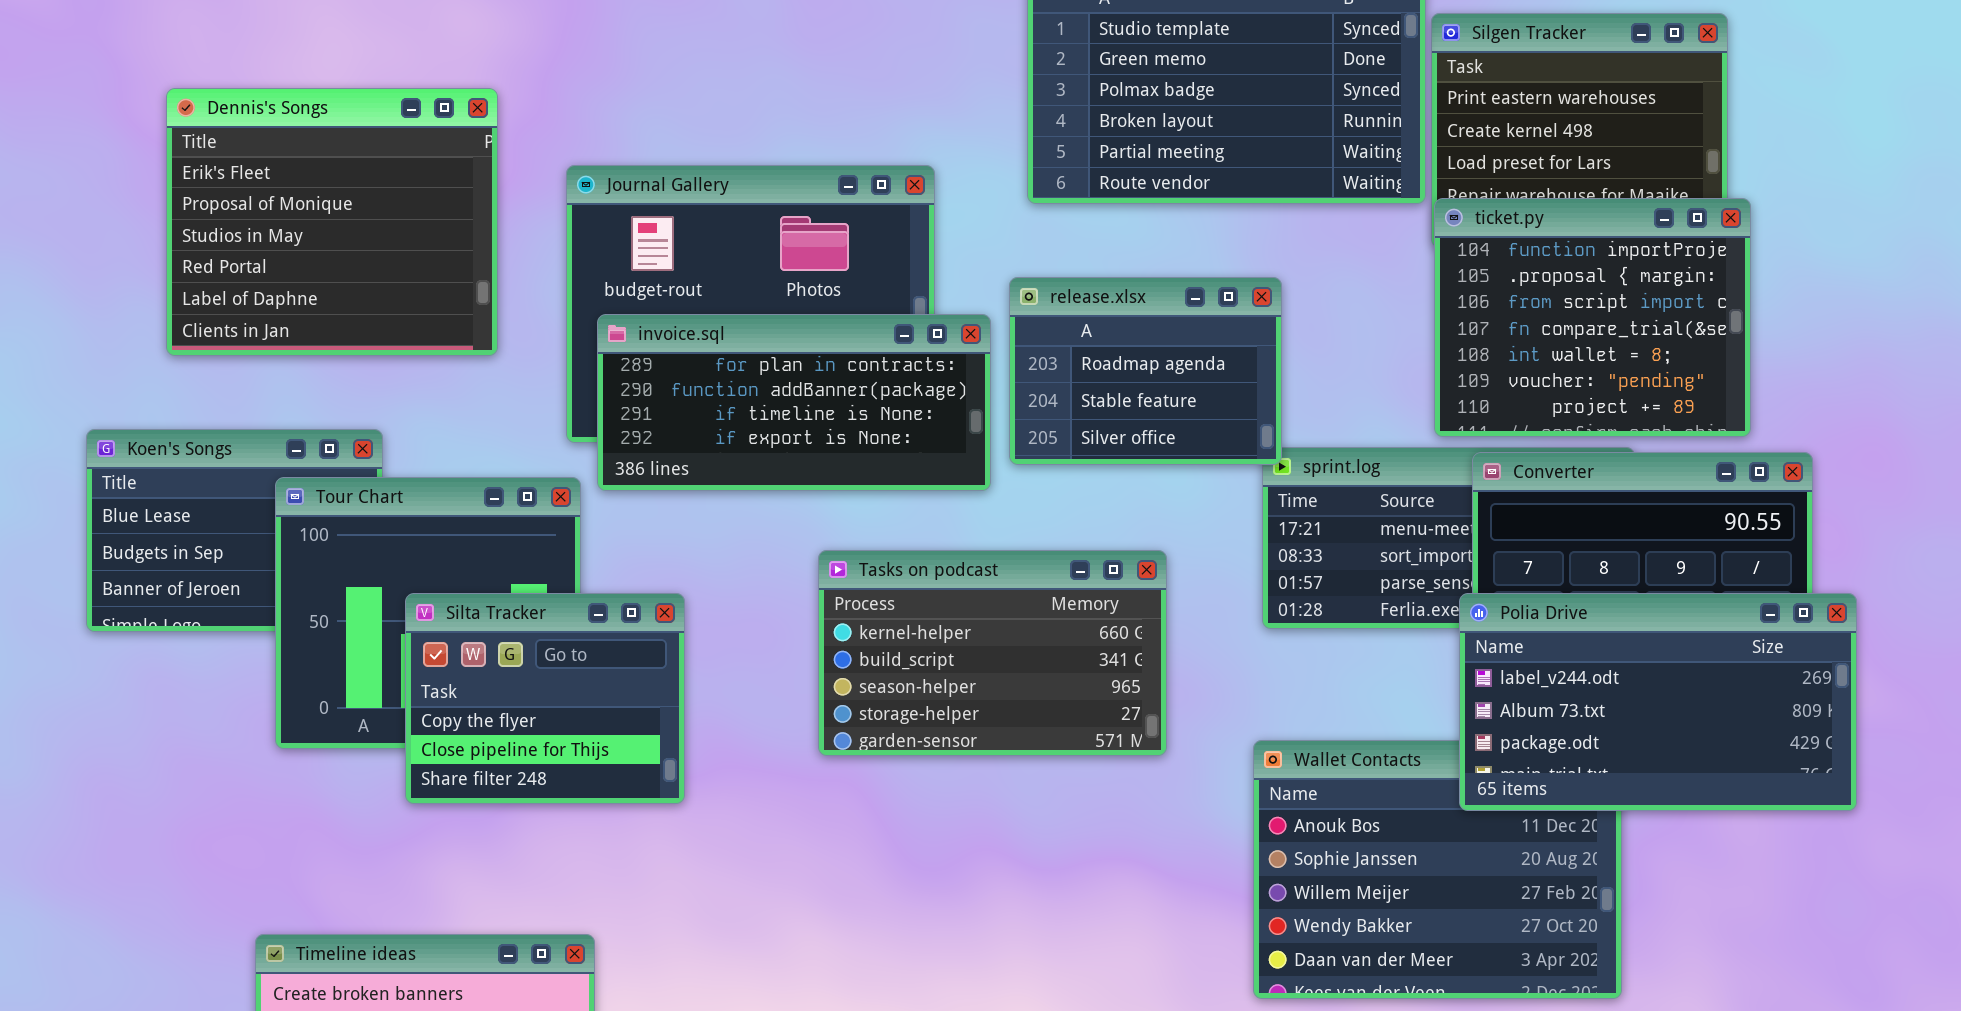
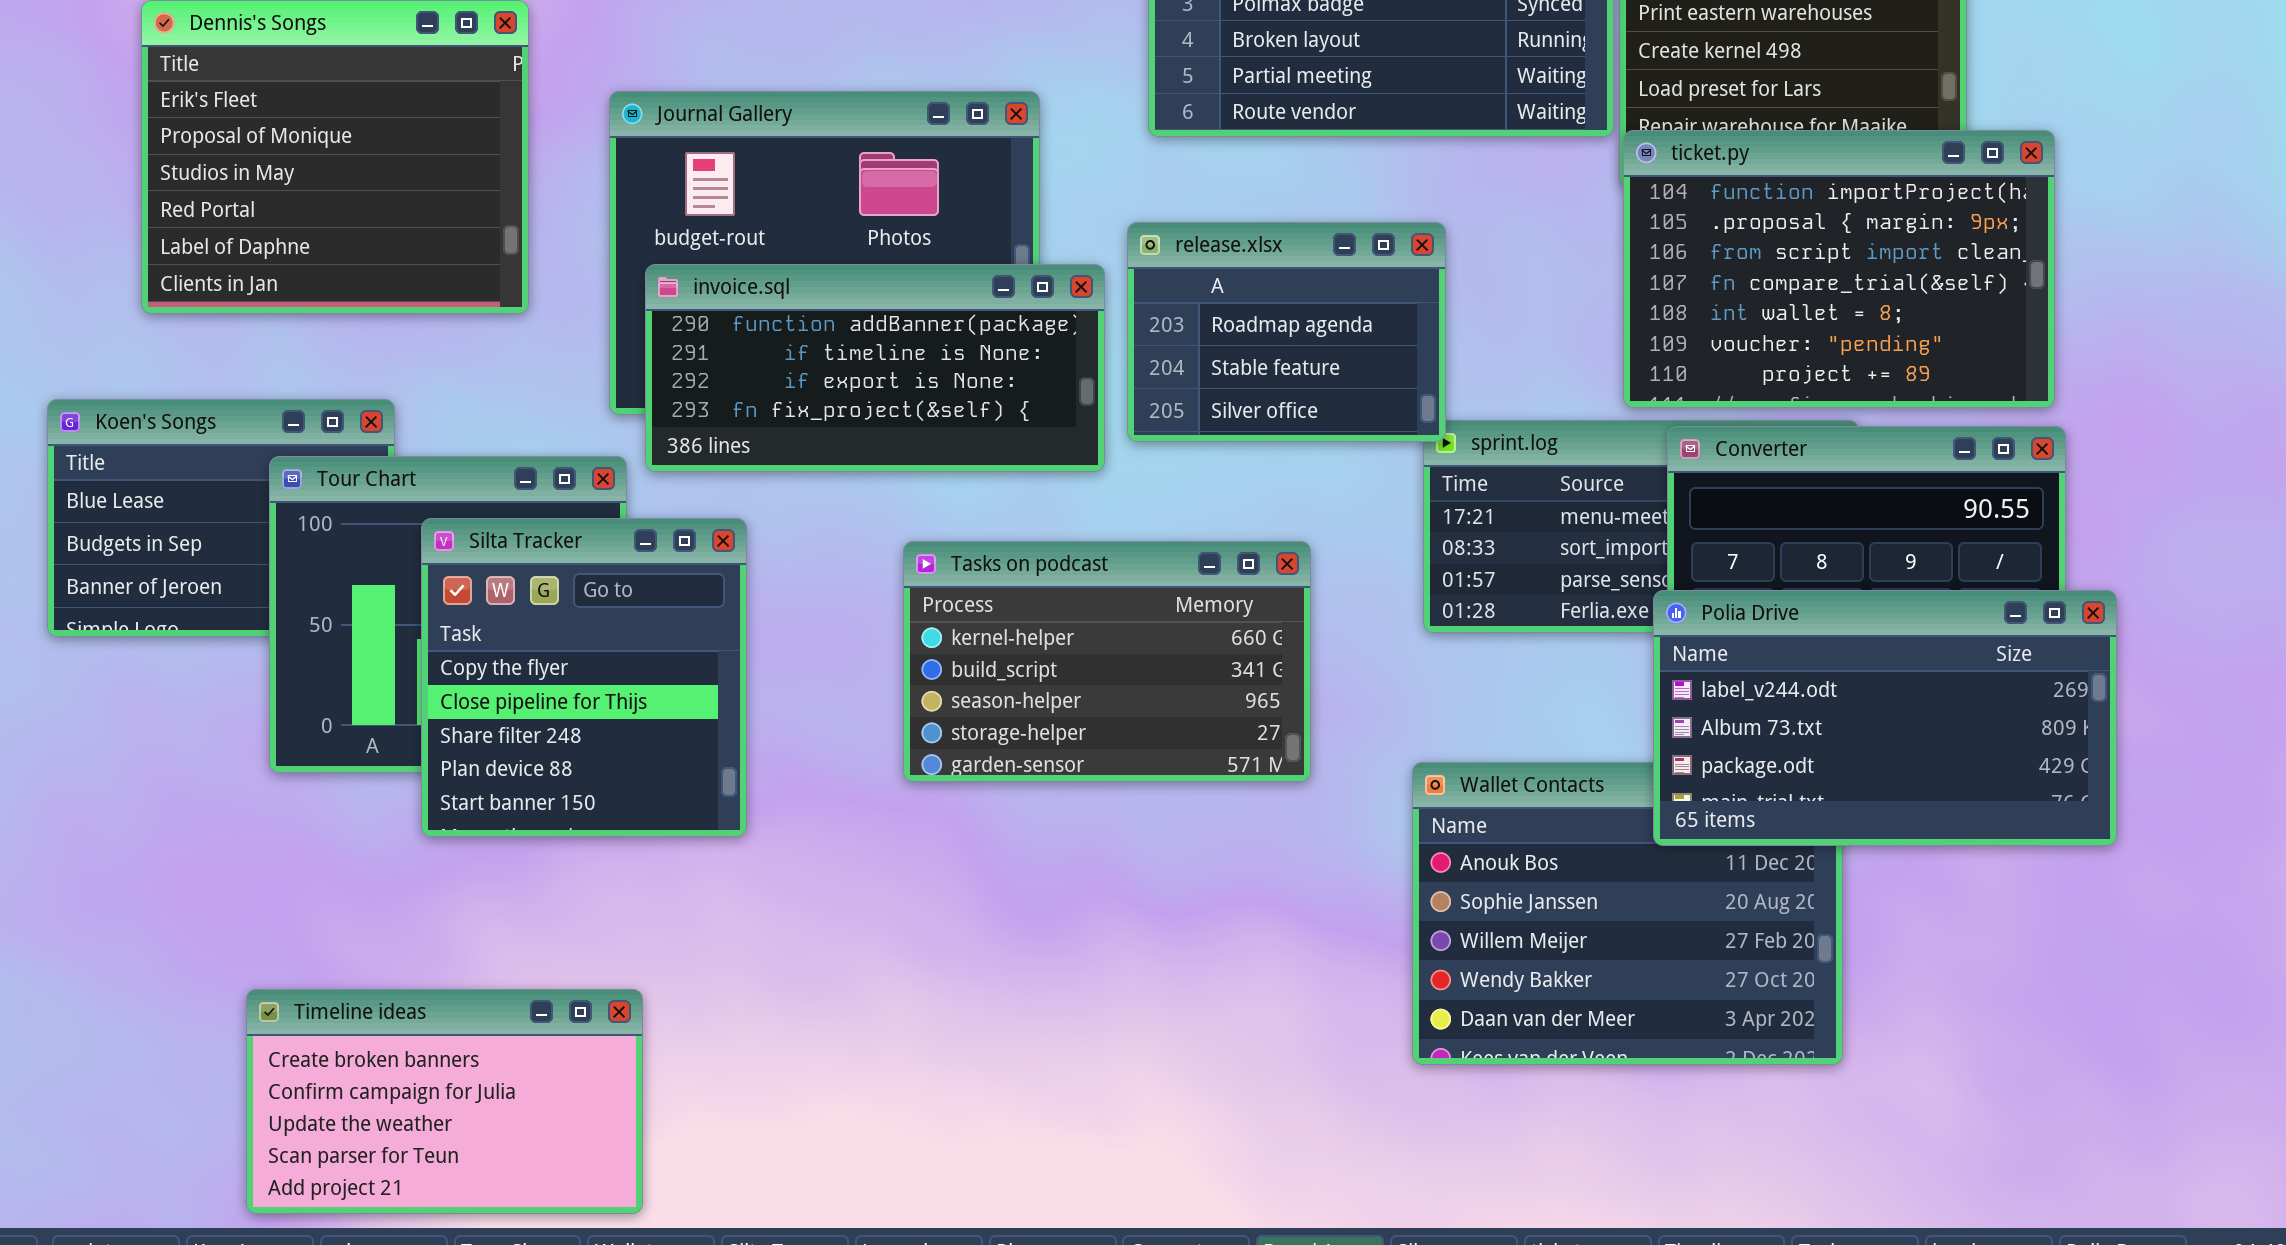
ticket.py: [1434,198,1751,437] -> [1623,130,2055,408], resized
invoice.sql: [597,314,991,491] -> [645,264,1105,472], scrolled down 1 row
Silta Tracker: [405,593,685,804] -> [421,518,747,837], resized

